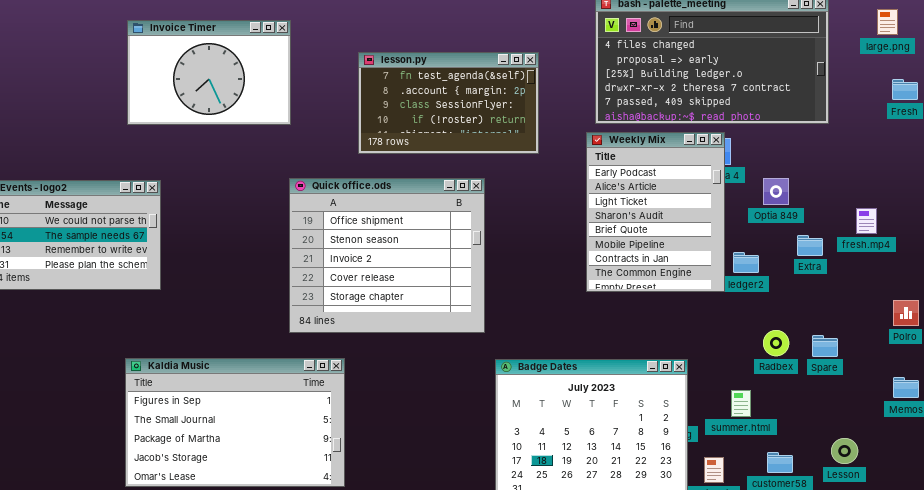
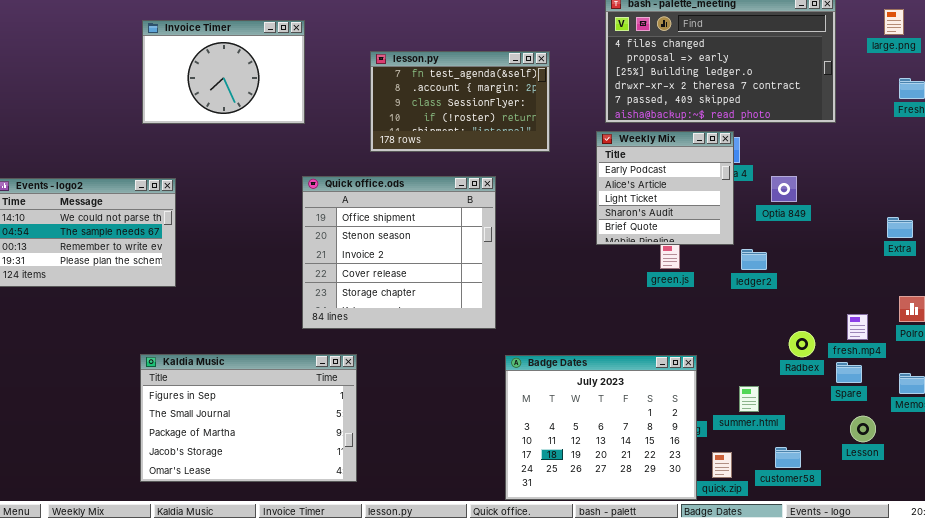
Weekly Mix: [586,132,725,292] -> [596,131,734,245], resized
fresh.mp4: [856,208,877,234] -> [847,314,868,340], moved
Extra: [797,235,823,256] -> [887,217,913,238], moved
Radbex: [763,330,789,356] -> [789,331,815,357], moved
Spare: [812,335,838,357] -> [836,362,862,383], moved
Lesson: [831,438,858,464] -> [850,416,876,442], moved

